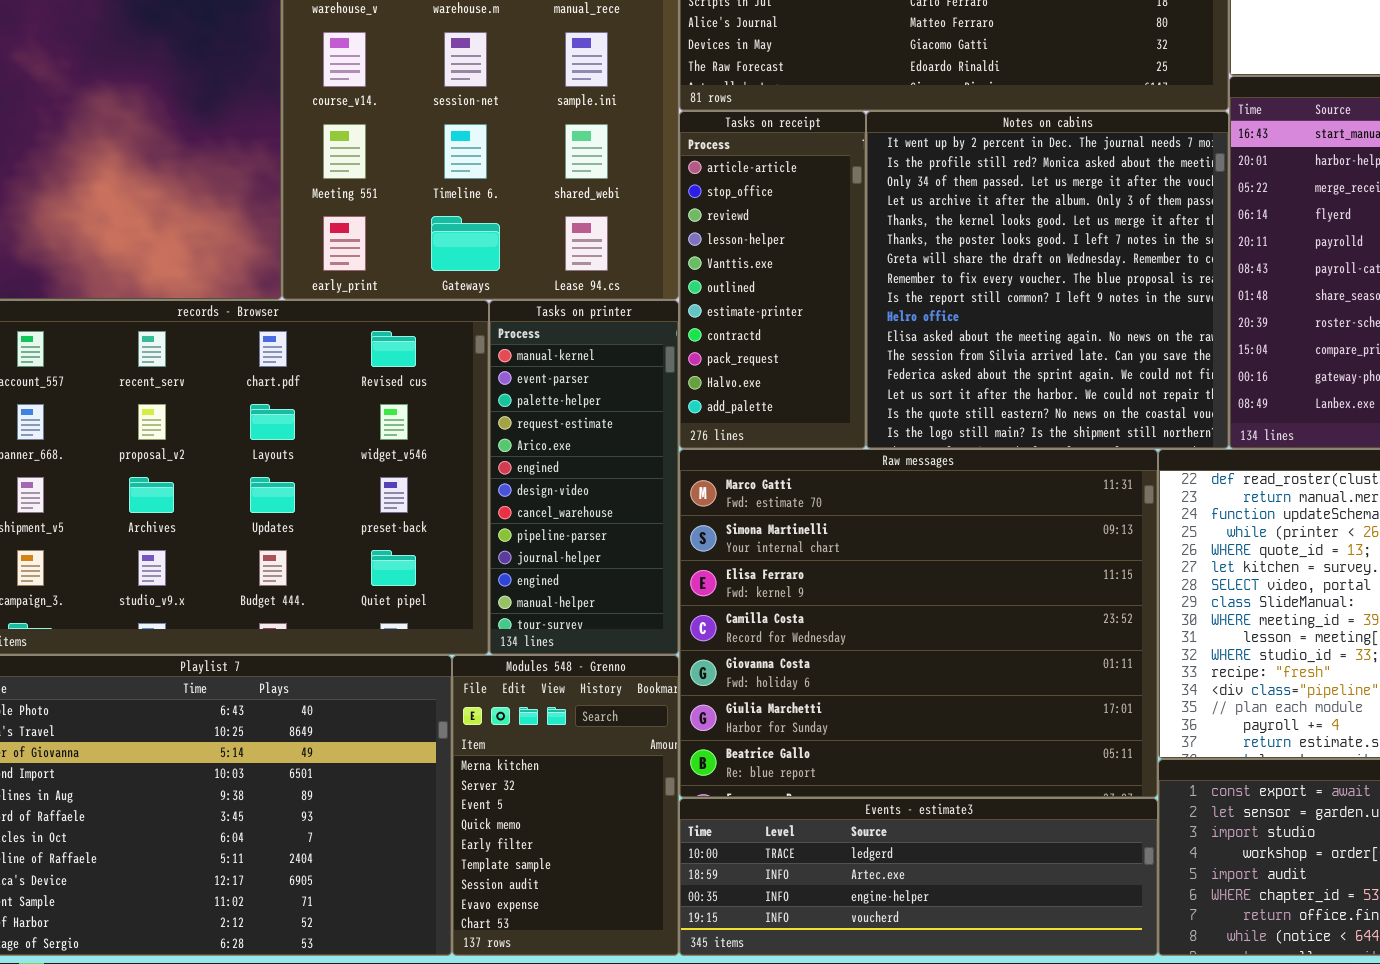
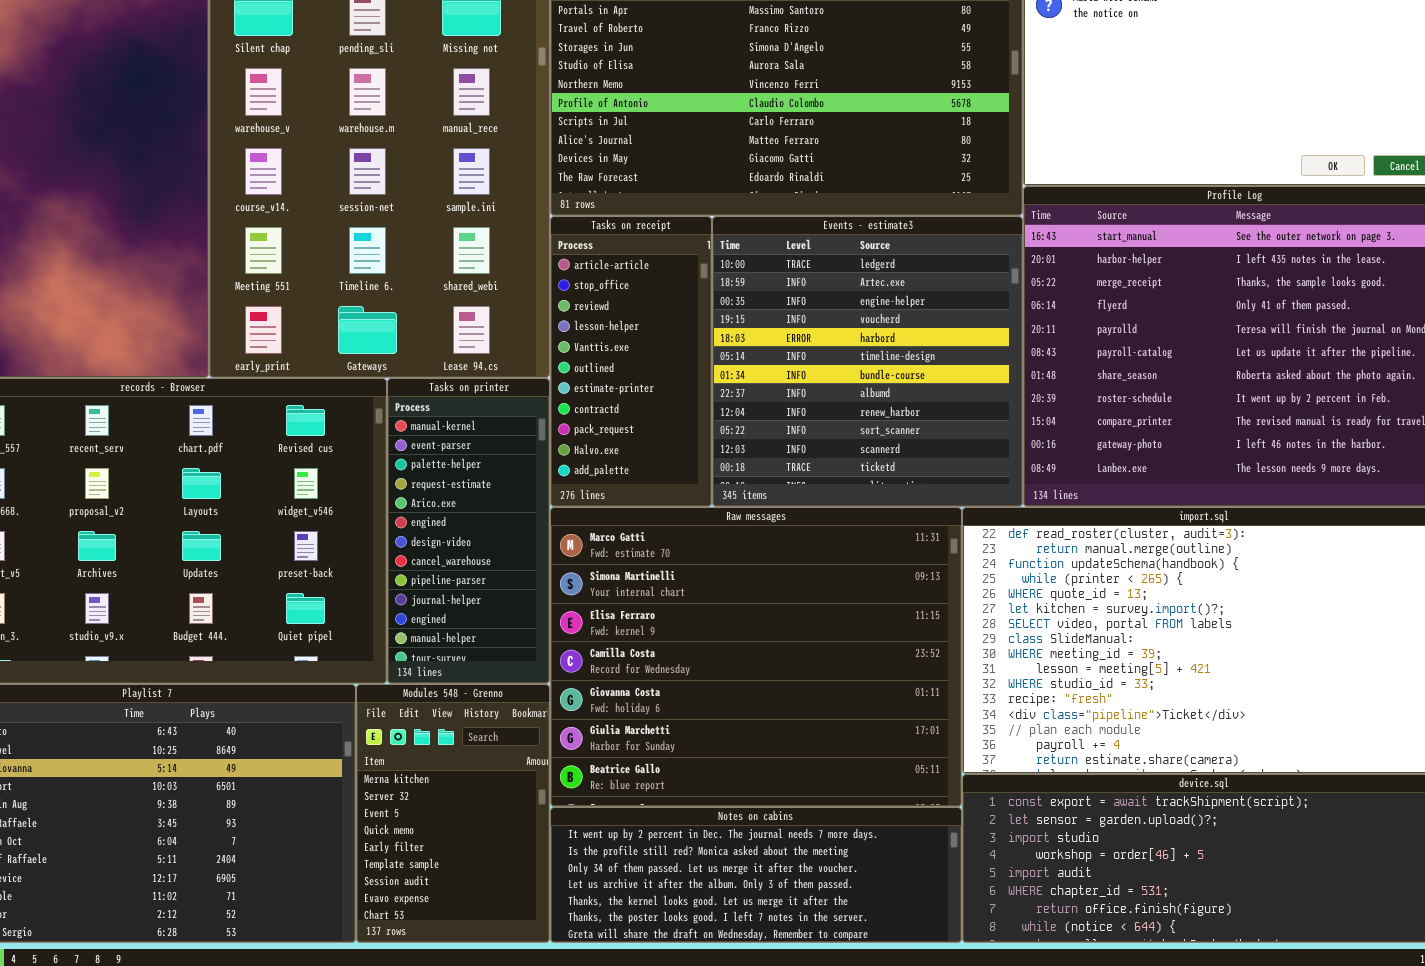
Notes on cabins: [866,111,1229,449] -> [550,807,962,943], moved, resized
Events - estimate3: [679,798,1158,956] -> [712,216,1023,507], moved, resized

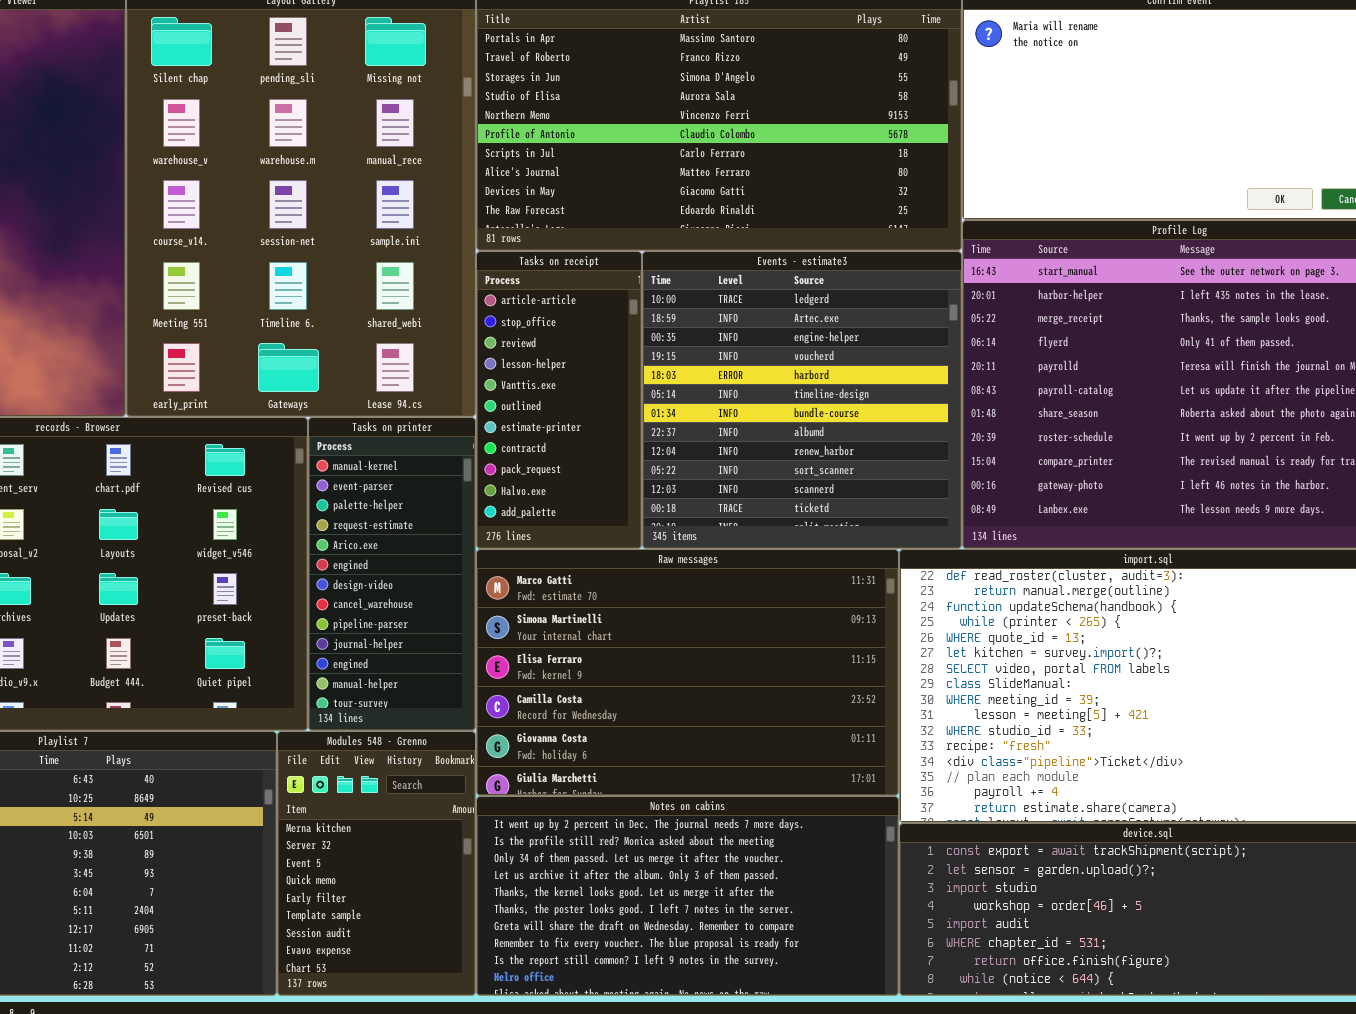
Raw messages: [550,507,962,807] -> [476,549,899,796], resized
Notes on cabins: [550,807,962,943] -> [476,796,899,996], resized

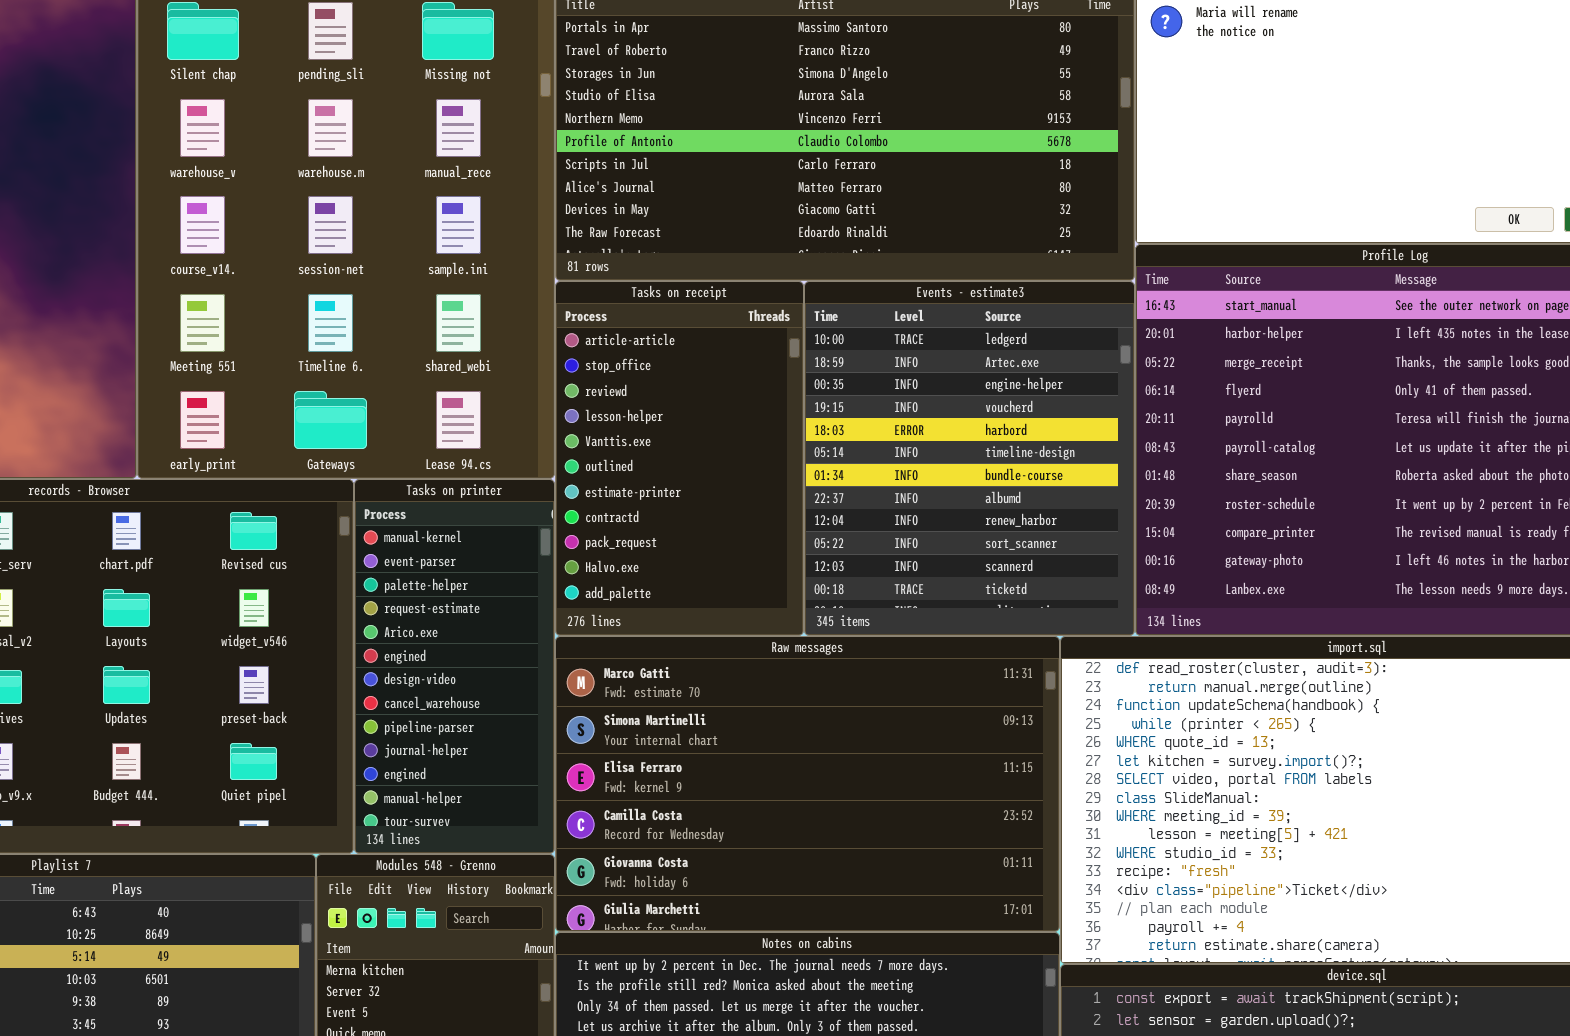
Tasks on receipt: [476,251,642,549] -> [555,281,804,636], resized
Events - estimate3: [642,251,962,549] -> [804,281,1135,636], resized

